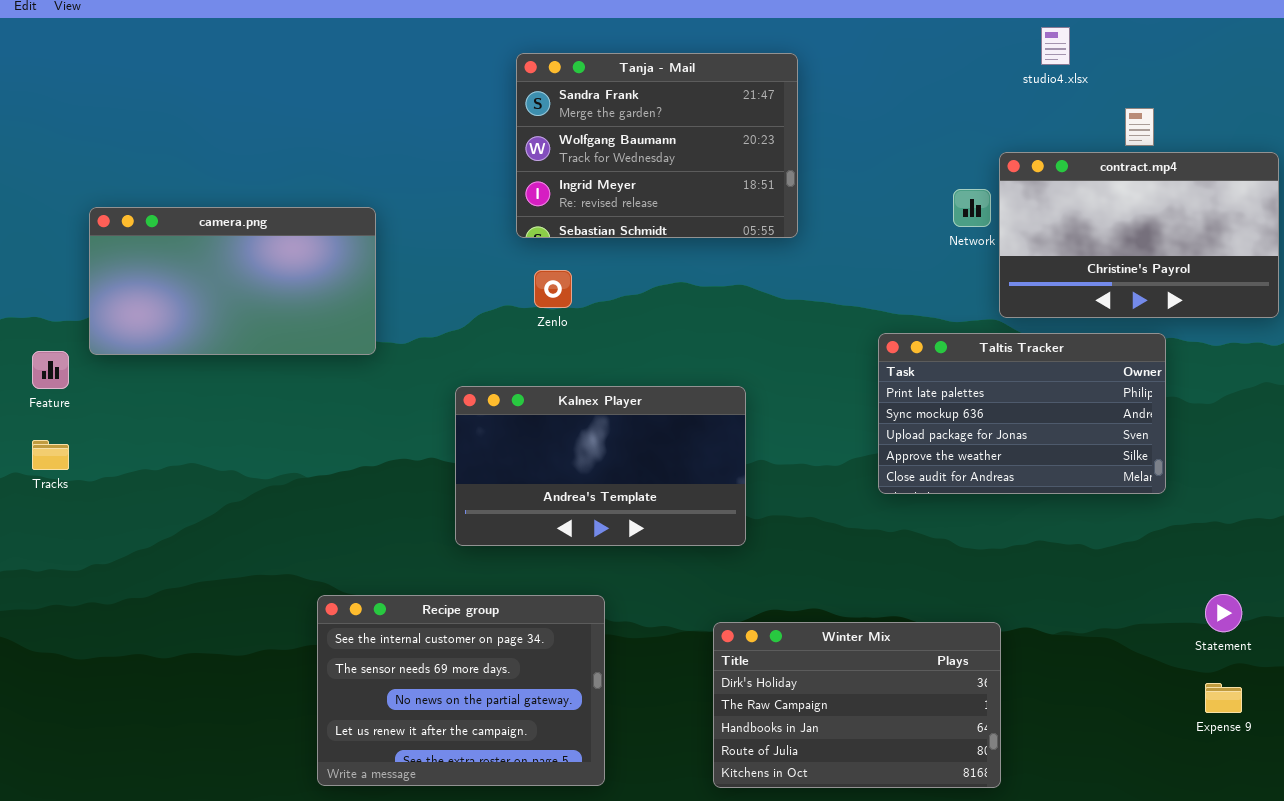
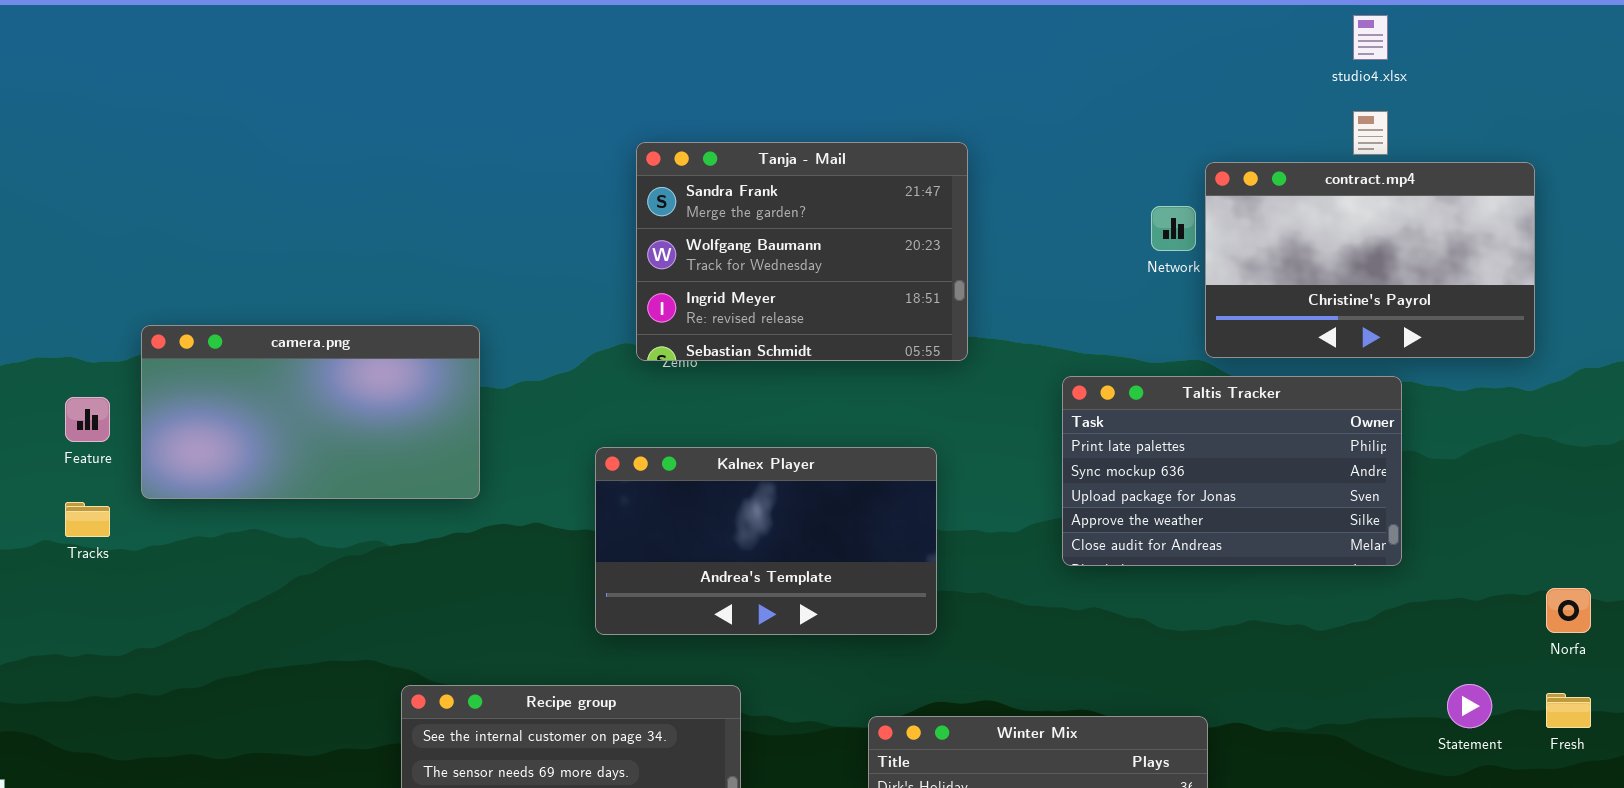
studio4.xlsx: [1041,27,1070,65] -> [1353,15,1388,60], moved
Tanja - Mail: [516,53,798,238] -> [636,142,968,361], moved
camera.png: [89,207,376,355] -> [141,325,480,499], moved
Kalnex Player: [455,386,746,546] -> [595,447,937,635], moved

